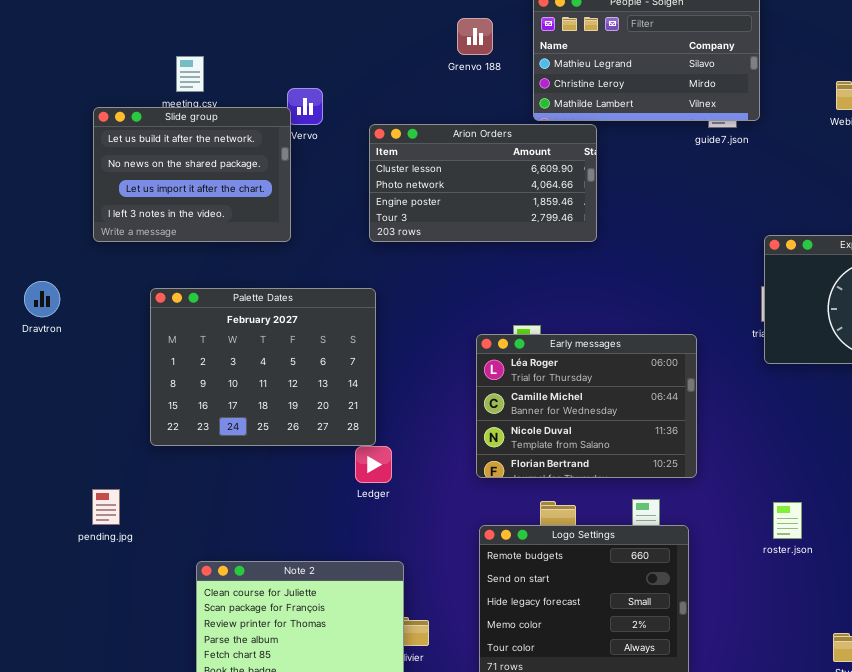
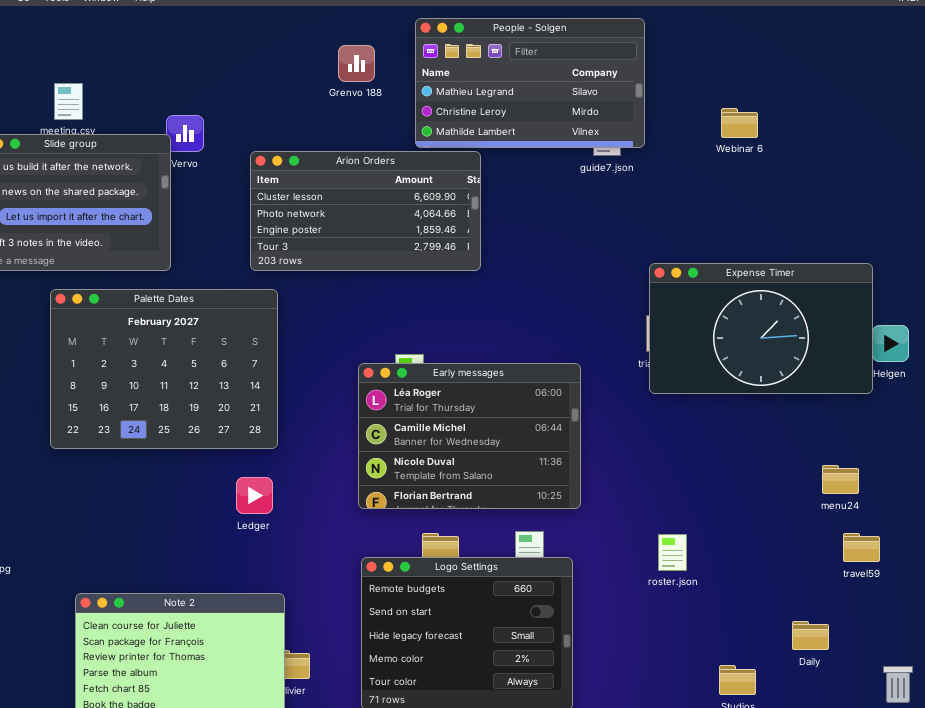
Palette Dates: [150,288,376,446] -> [50,289,278,449], moved

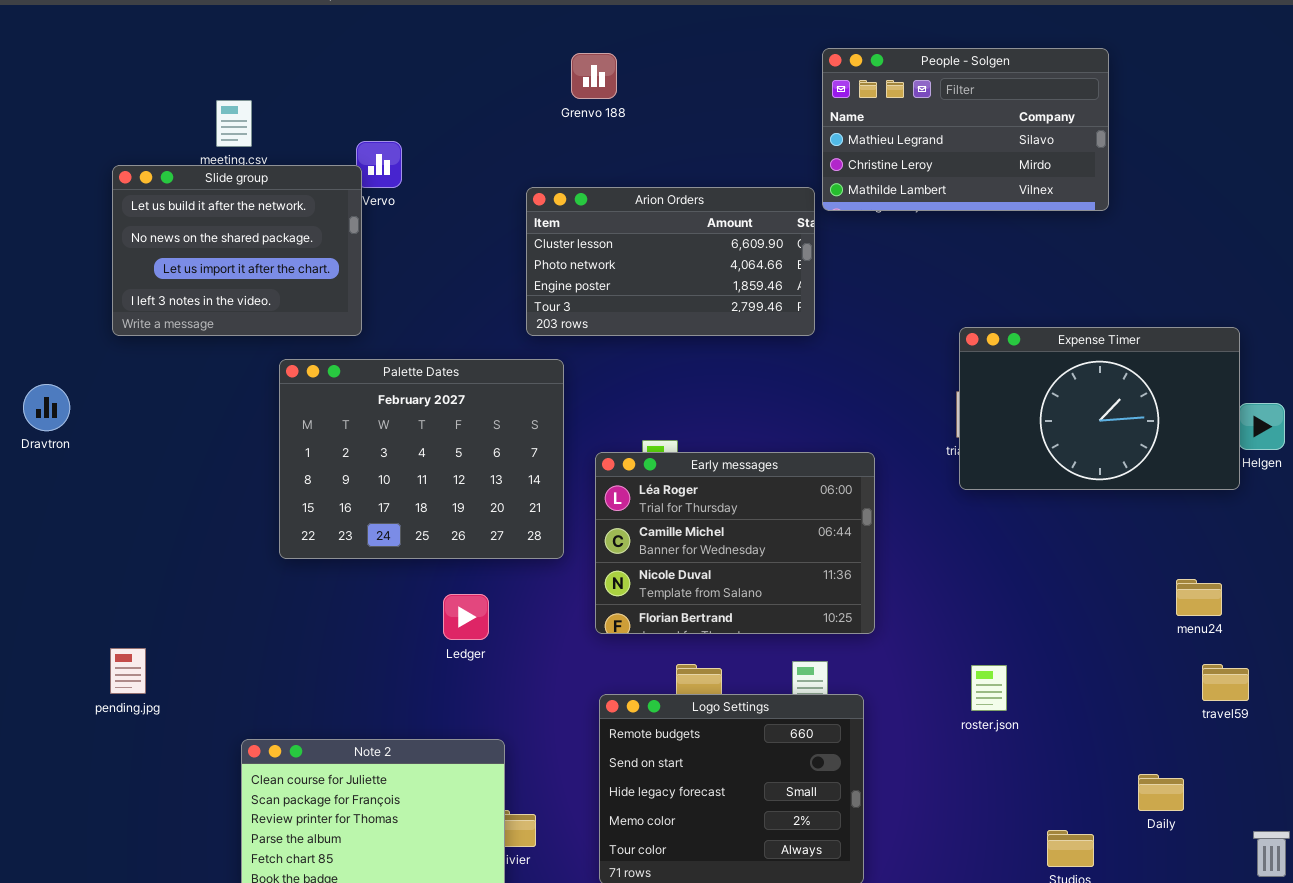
People - Solgen: [415,18,645,148] -> [822,48,1109,211], moved
Arion Orders: [250,151,481,271] -> [526,187,815,336], moved
Palette Dates: [50,289,278,449] -> [279,359,564,559], moved

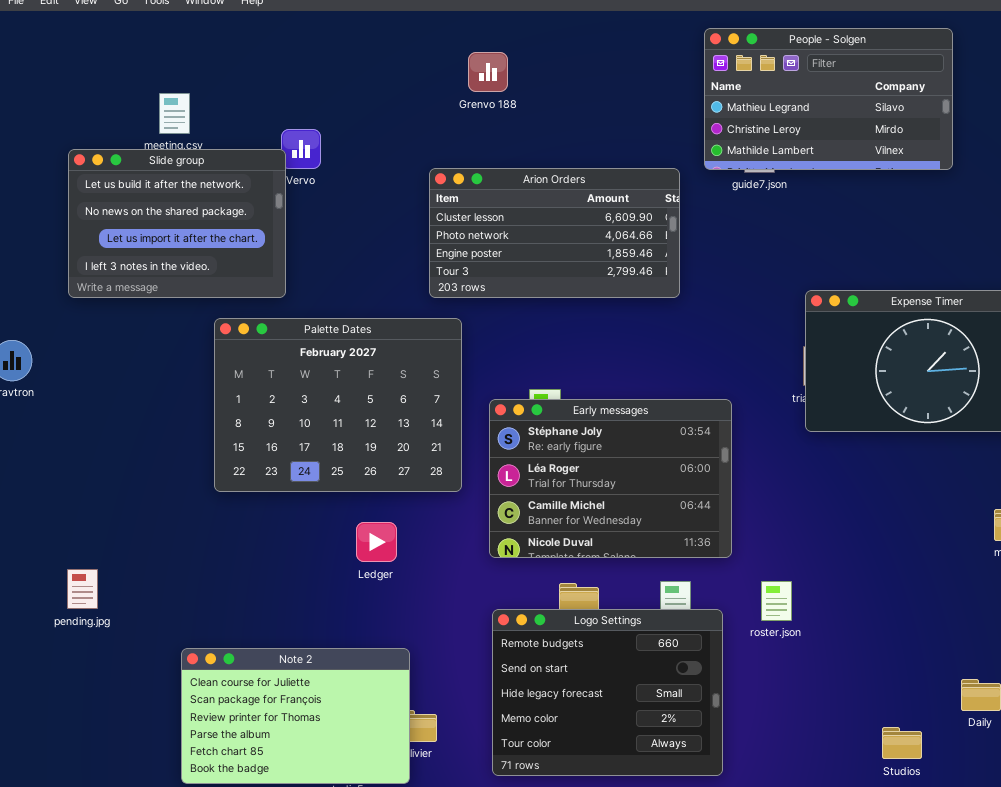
People - Solgen: [822,48,1109,211] -> [704,28,953,170], moved
Early messages: [595,452,875,634] -> [489,399,732,558], scrolled up 1 row
roster.json: [971,665,1007,711] -> [761,581,792,621], moved

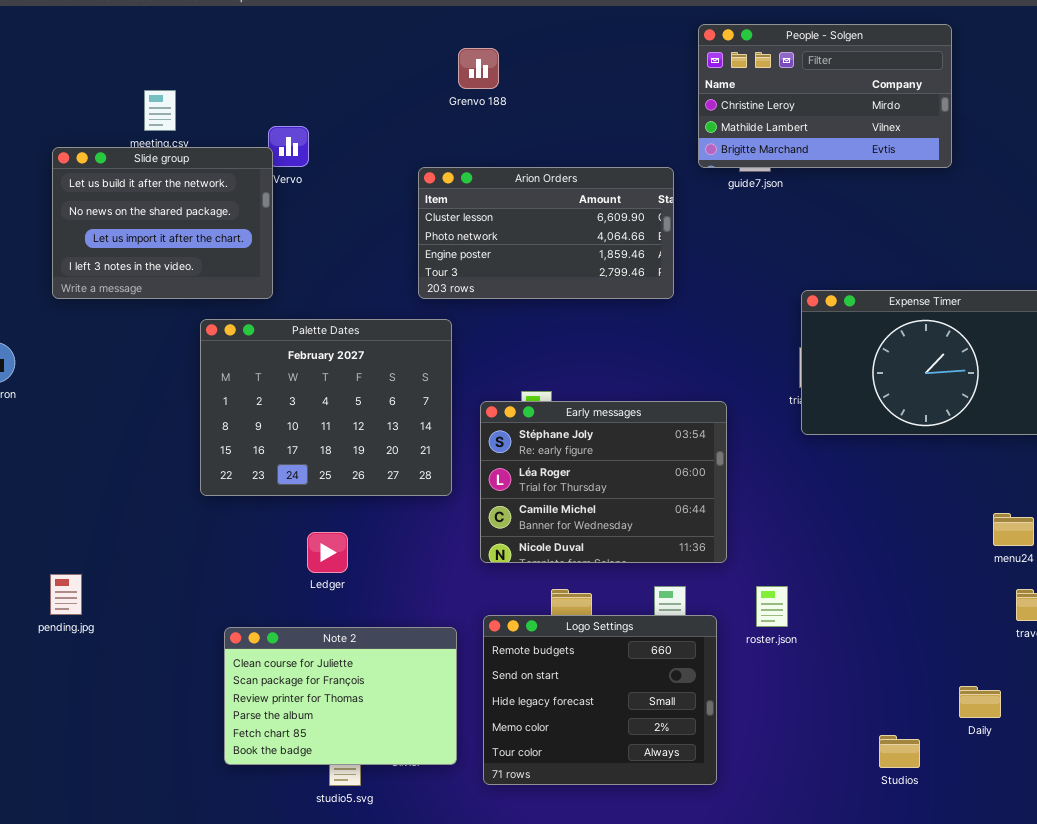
People - Solgen: [704,28,953,170] -> [698,24,952,168], scrolled down 1 row
Ledger: [356,522,397,562] -> [307,532,348,573], moved
Note 2: [181,648,410,784] -> [224,627,457,765], moved

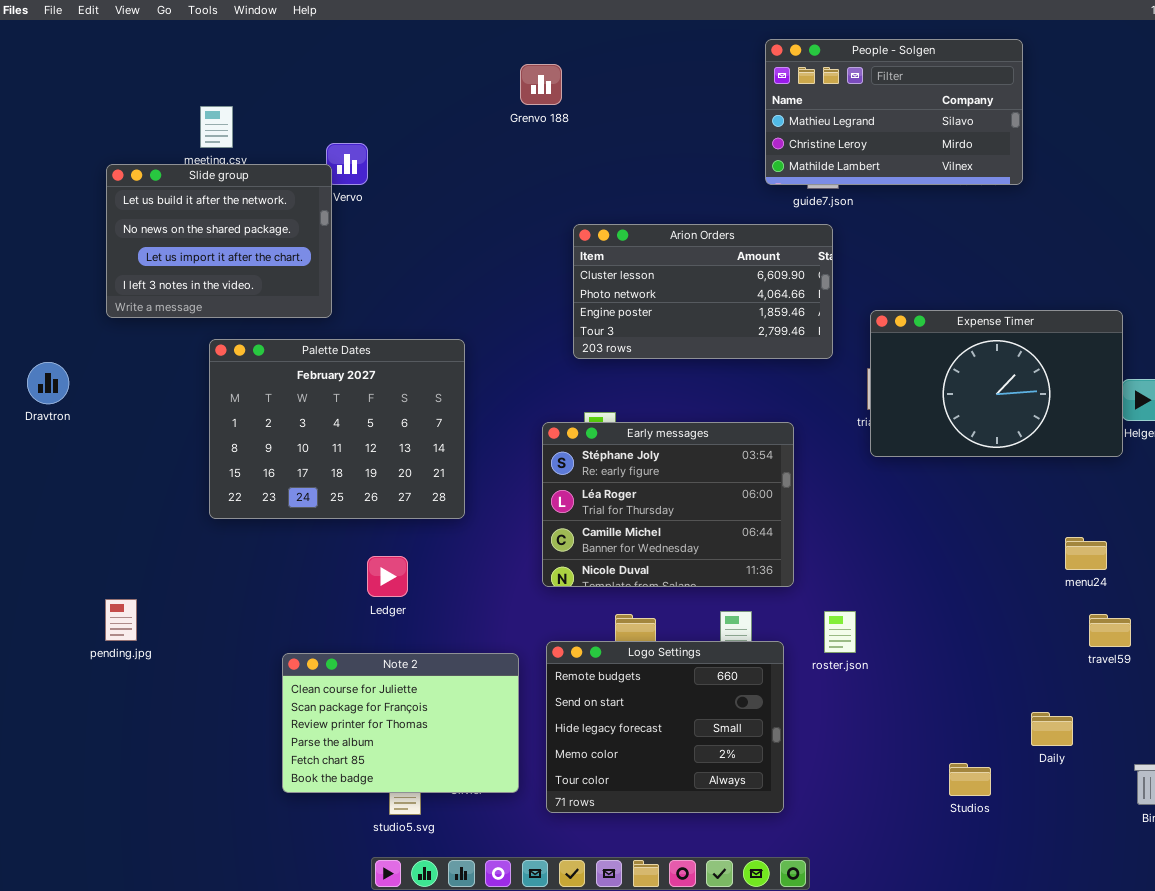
People - Solgen: [698,24,952,168] -> [765,39,1023,185], scrolled up 1 row
Arion Orders: [418,167,674,299] -> [573,224,833,359], moved
Palette Dates: [200,319,452,496] -> [209,339,465,519], moved

